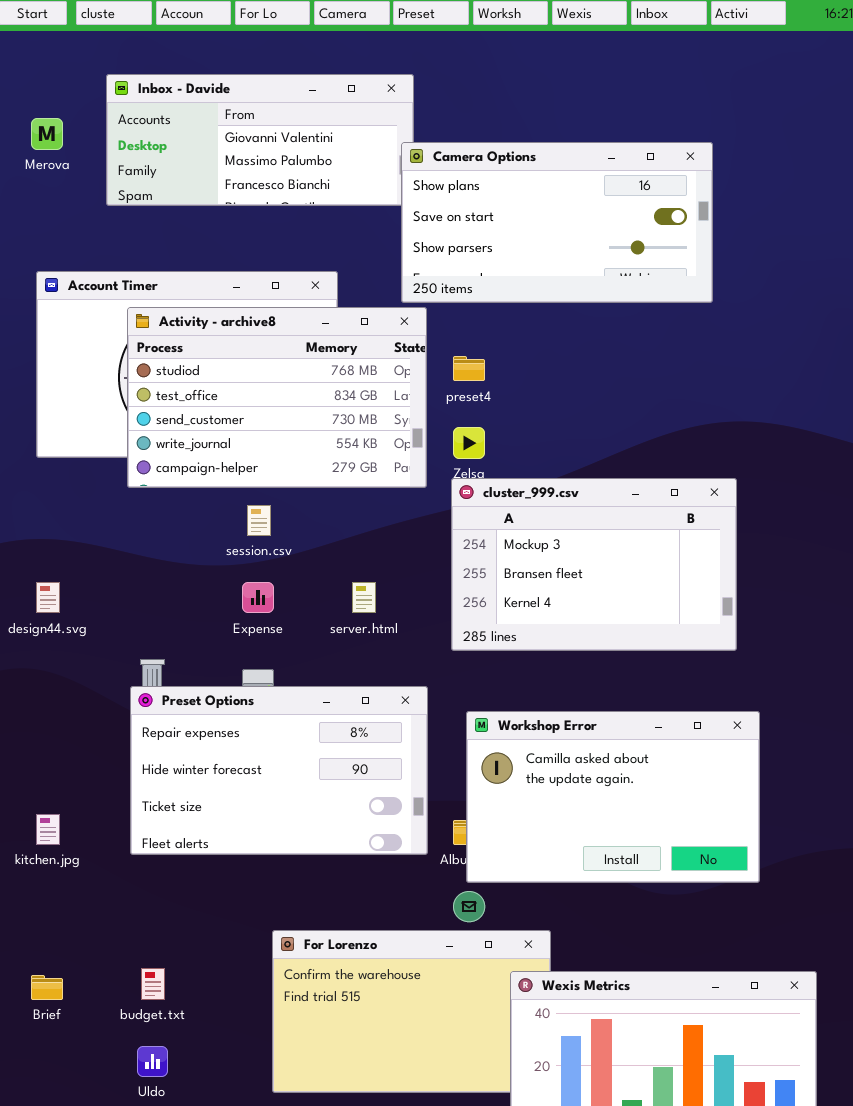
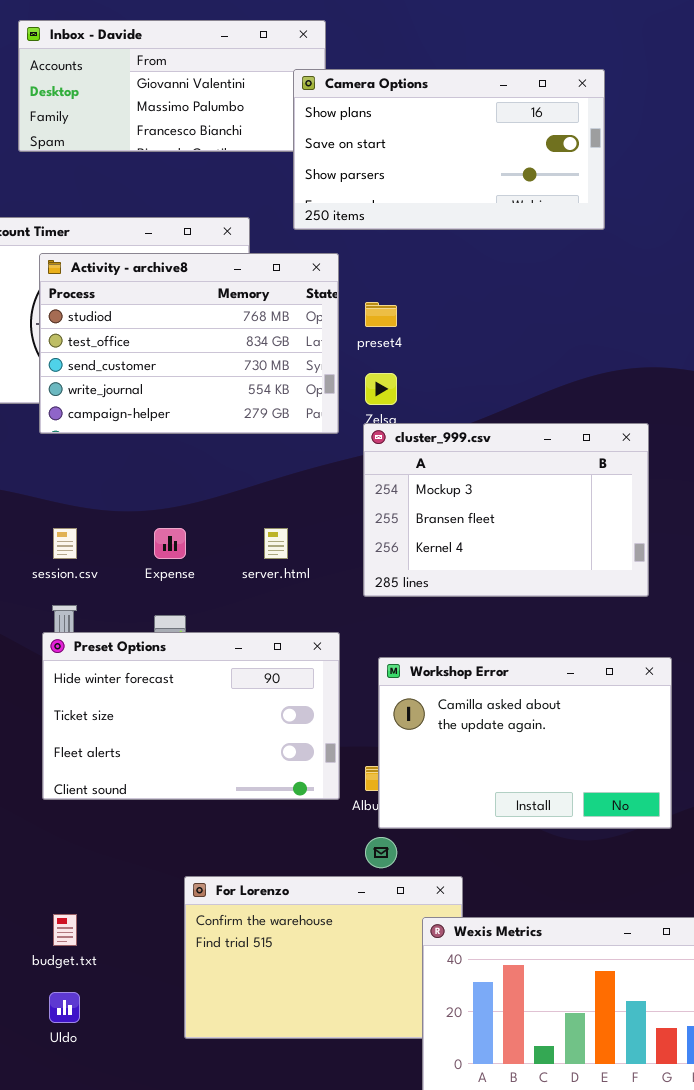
Camera Options: [401,142,713,303] -> [293,69,605,230], moved
session.csv: [247,505,271,536] -> [53,528,77,559], moved
Preset Options: [130,686,428,855] -> [42,632,340,800], scrolled down 1 row

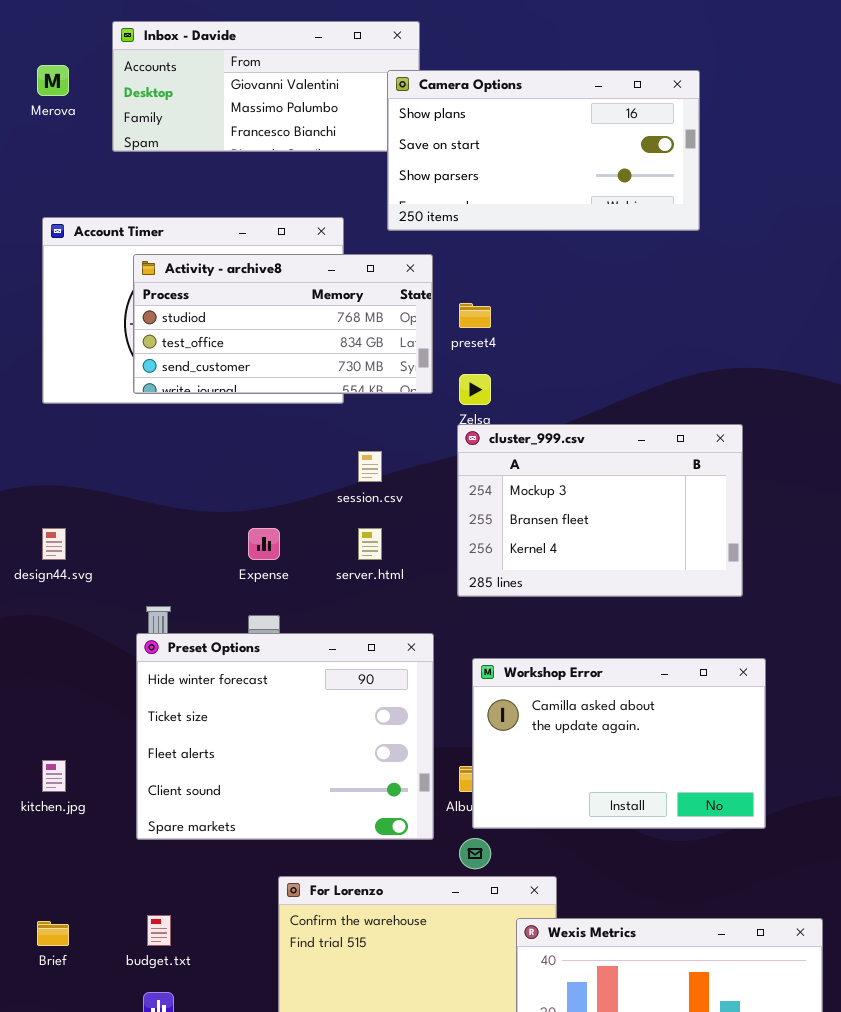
Activity - archive8: [39,253,339,434] -> [133,254,433,394], resized
session.csv: [53,528,77,559] -> [358,451,382,482], moved
Preset Options: [42,632,340,800] -> [136,633,434,840], resized

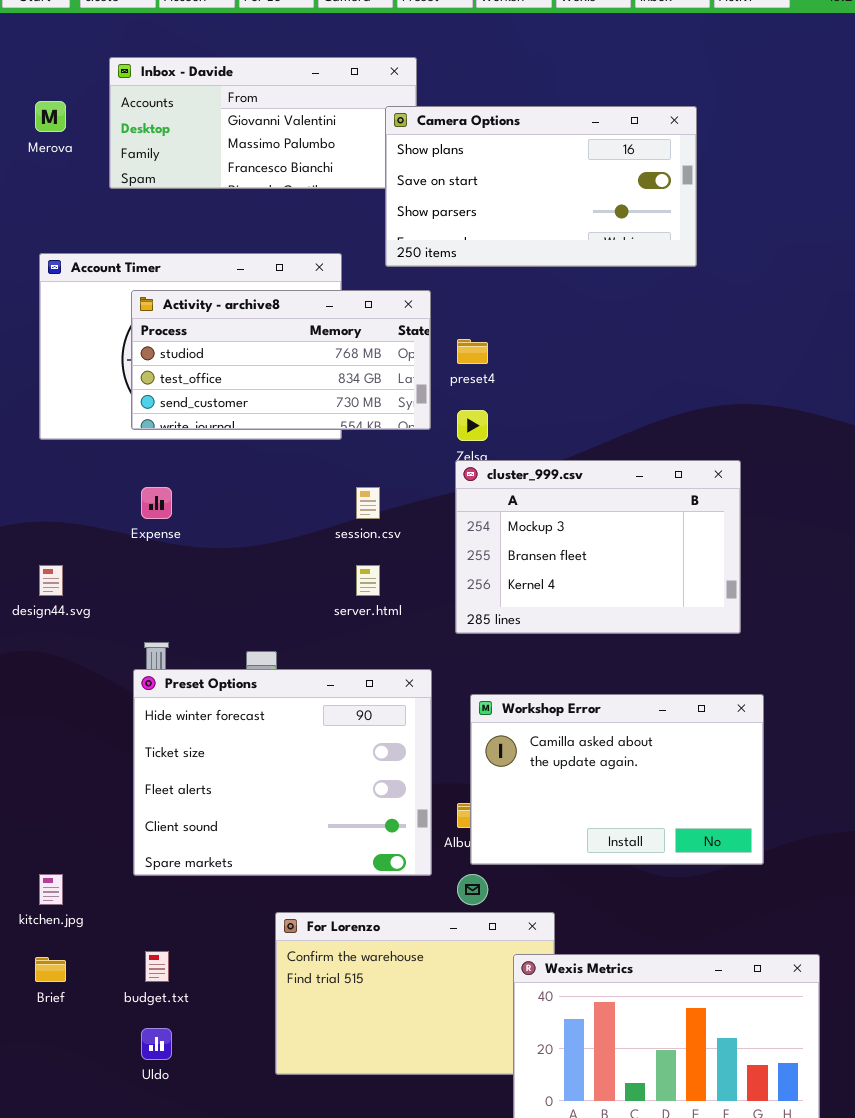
Expense: [248,528,280,560] -> [141,487,172,519], moved
kitchen.jpg: [42,760,66,792] -> [39,874,63,905], moved

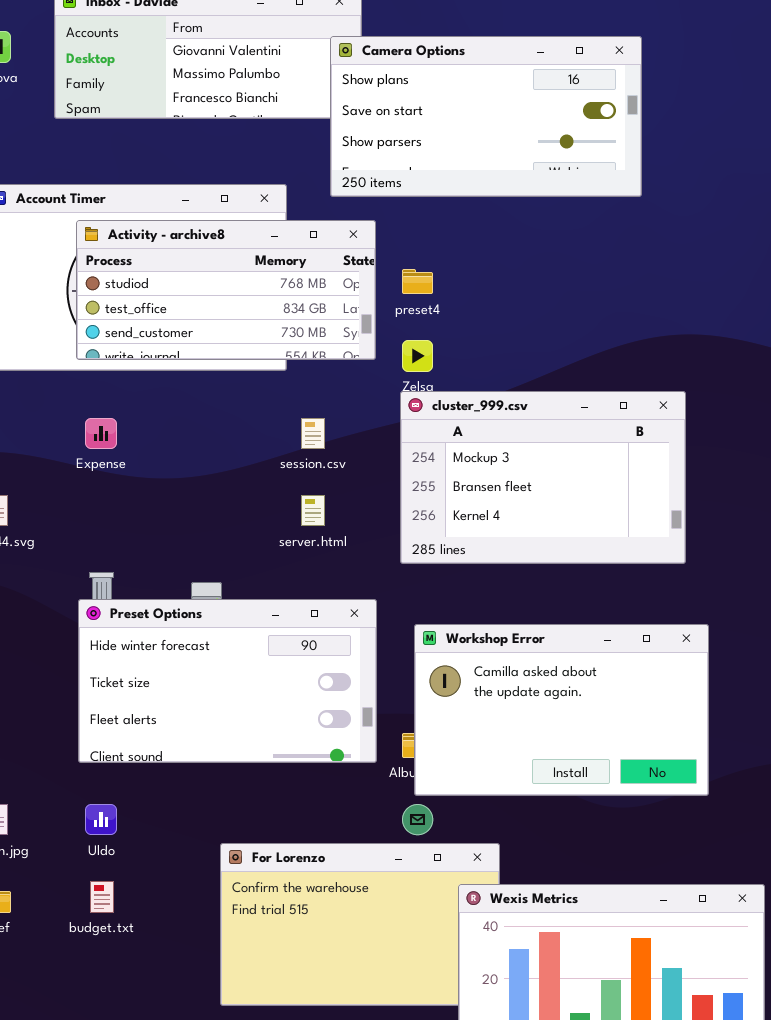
Preset Options: [133,669,432,876] -> [78,599,377,763], resized
Uldo: [141,1028,172,1060] -> [85,804,117,835], moved

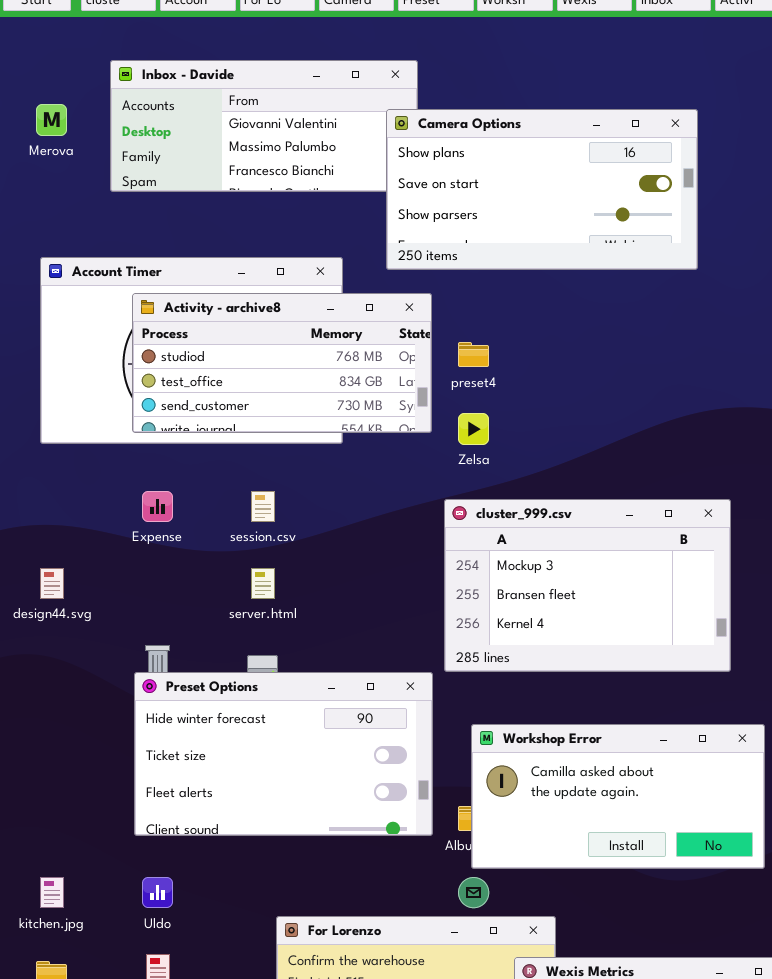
cluster_999.csv: [400,391,686,564] -> [444,499,731,672], moved
session.csv: [301,418,325,449] -> [251,491,275,522], moved
server.html: [301,495,325,526] -> [251,568,275,599], moved
Workshop Error: [414,624,709,796] -> [471,724,765,869], resized

